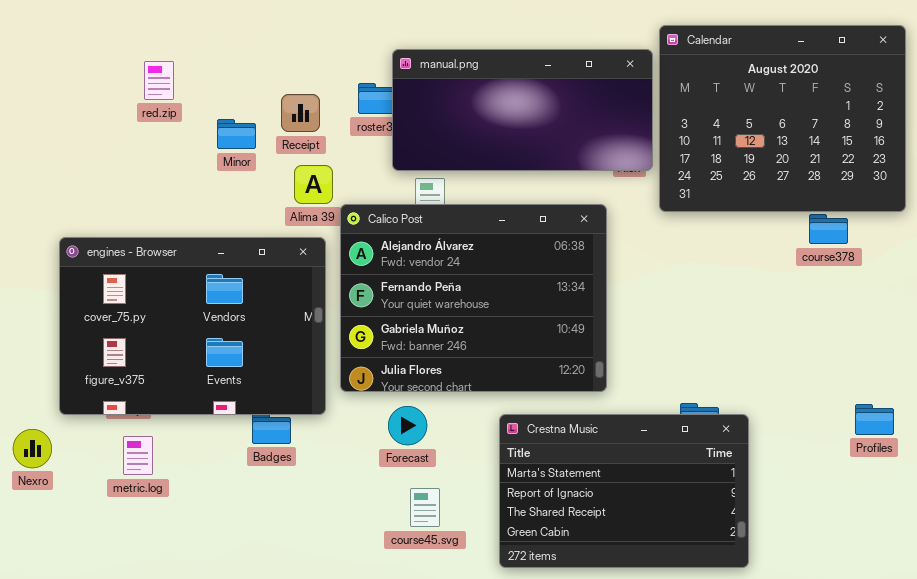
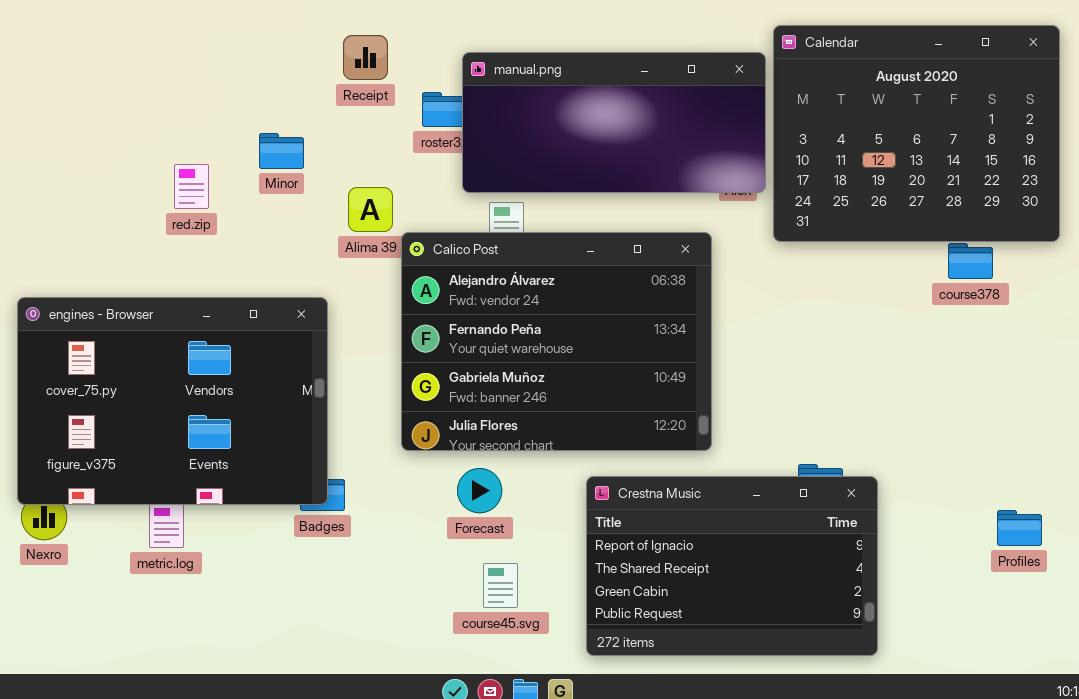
red.zip: [144,61,174,100] -> [174,164,209,209], moved
Receipt: [281,94,320,132] -> [343,35,388,80], moved
engines - Browser: [59,237,326,415] -> [17,297,328,505], moved
Profiles: [855,404,894,435] -> [997,510,1042,546], moved
Crestna Music: [499,414,749,568] -> [586,476,878,656], scrolled down 1 row

